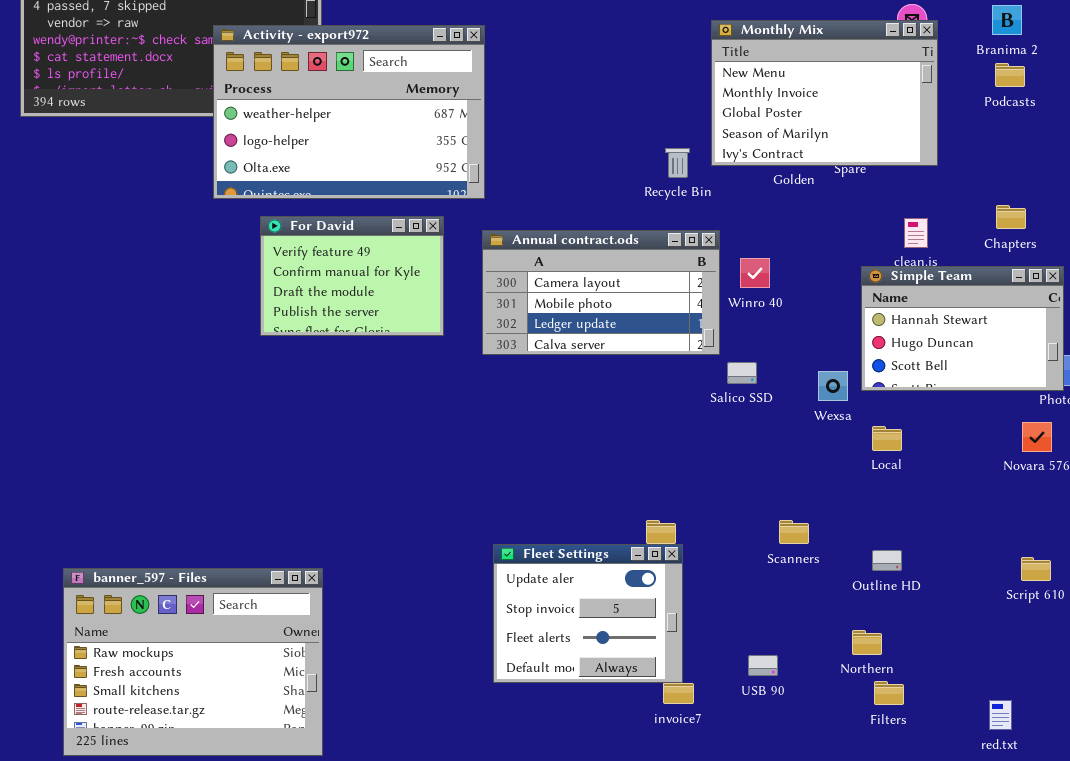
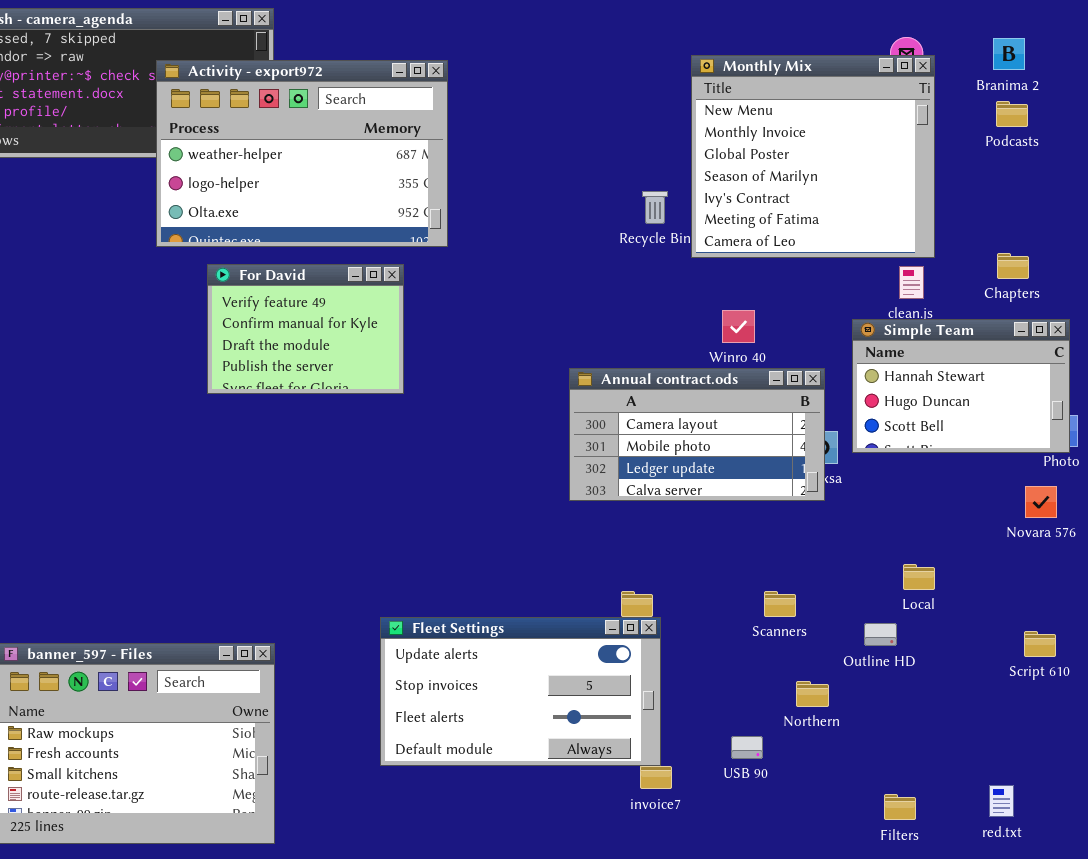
Monthly Mix: [711,20,938,166] -> [691,55,935,258], resized
Annual contract.ods: [482,230,720,355] -> [569,368,825,501], moved
Local: [872,426,902,451] -> [903,564,935,590], moved
Fleet Settings: [493,544,683,683] -> [380,617,661,766], resized
Northern: [852,630,882,655] -> [796,681,829,707], moved
Filters: [874,681,904,705] -> [884,794,916,820], moved

